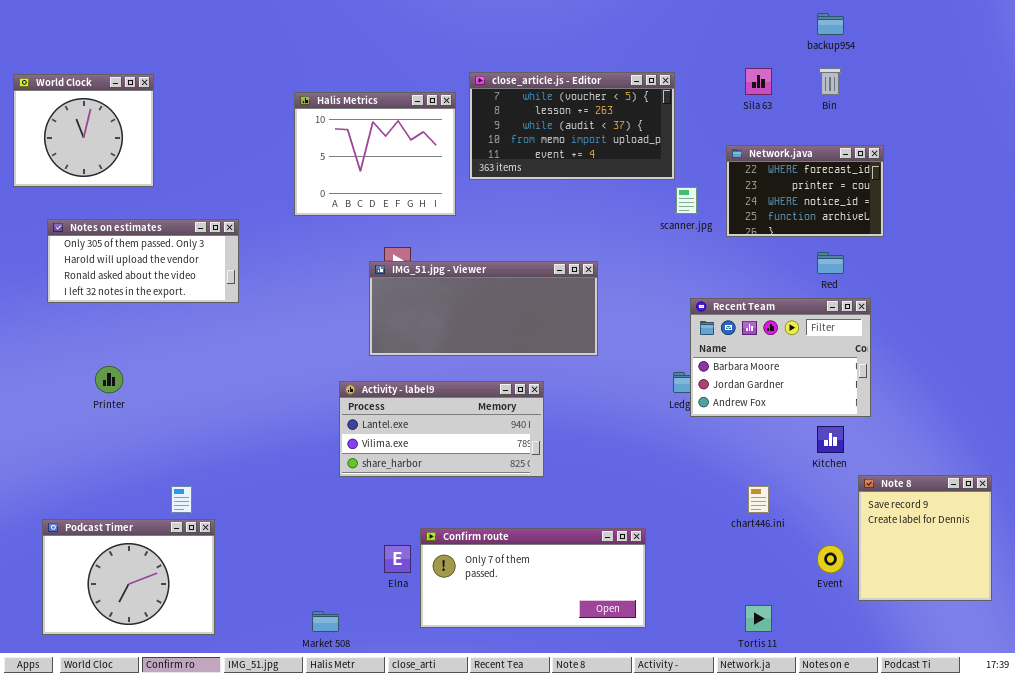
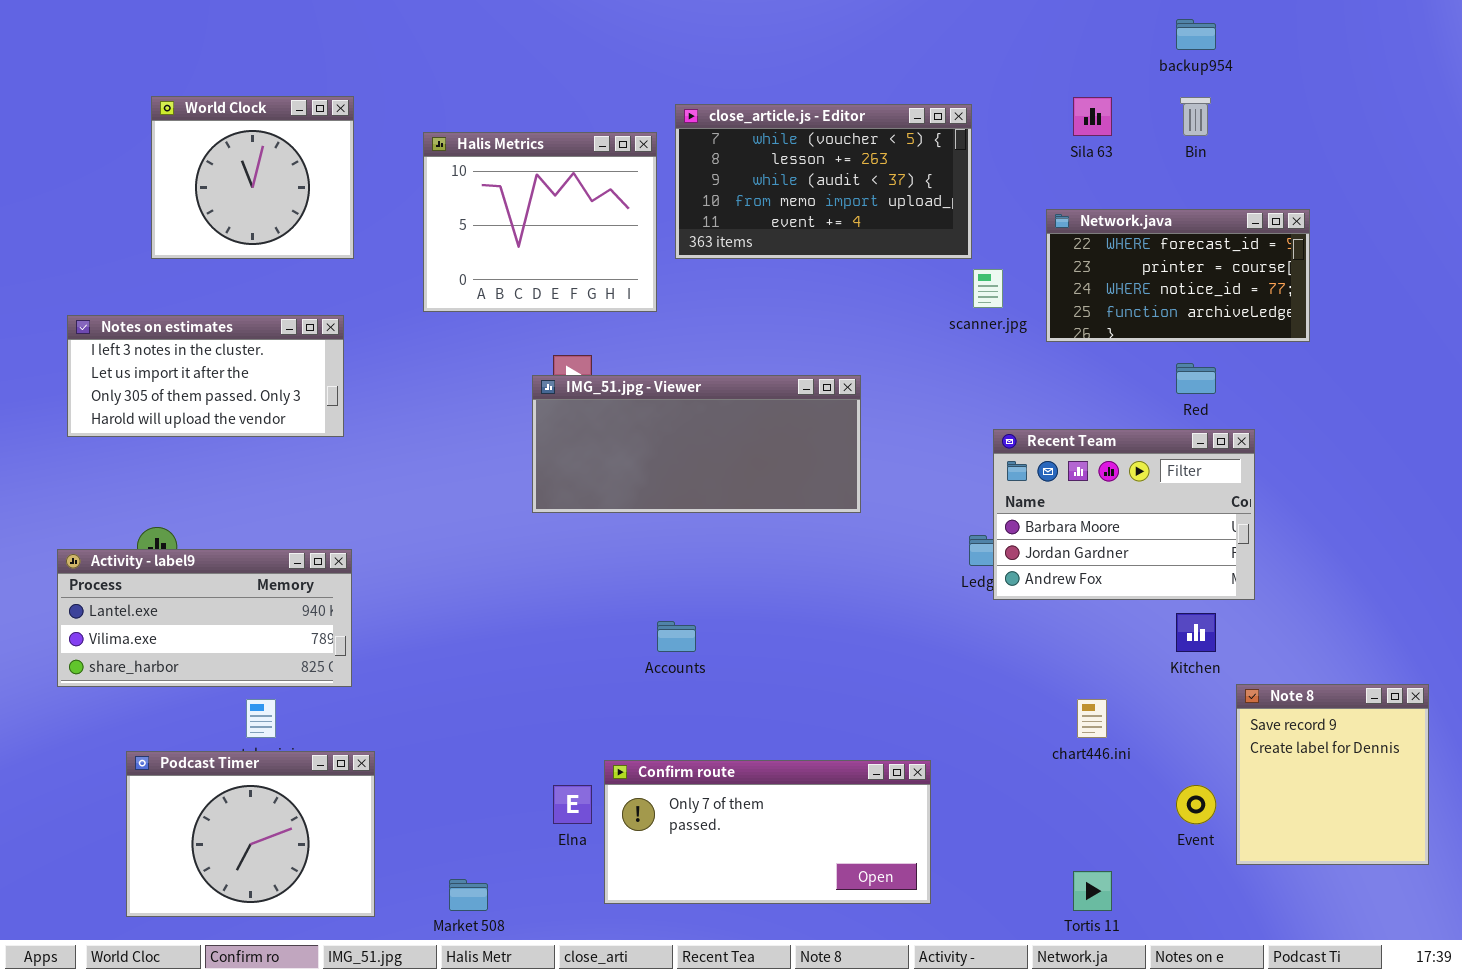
World Clock: [13,74,154,187] -> [151,96,354,259], moved
Network.java: [726,145,884,237] -> [1046,209,1310,342], resized
Notes on estimates: [47,219,239,303] -> [67,315,344,437], scrolled up 2 rows
Activity - label9: [339,381,544,477] -> [57,549,352,687], moved
Podcast Timer: [42,519,215,635] -> [126,751,375,917], moved

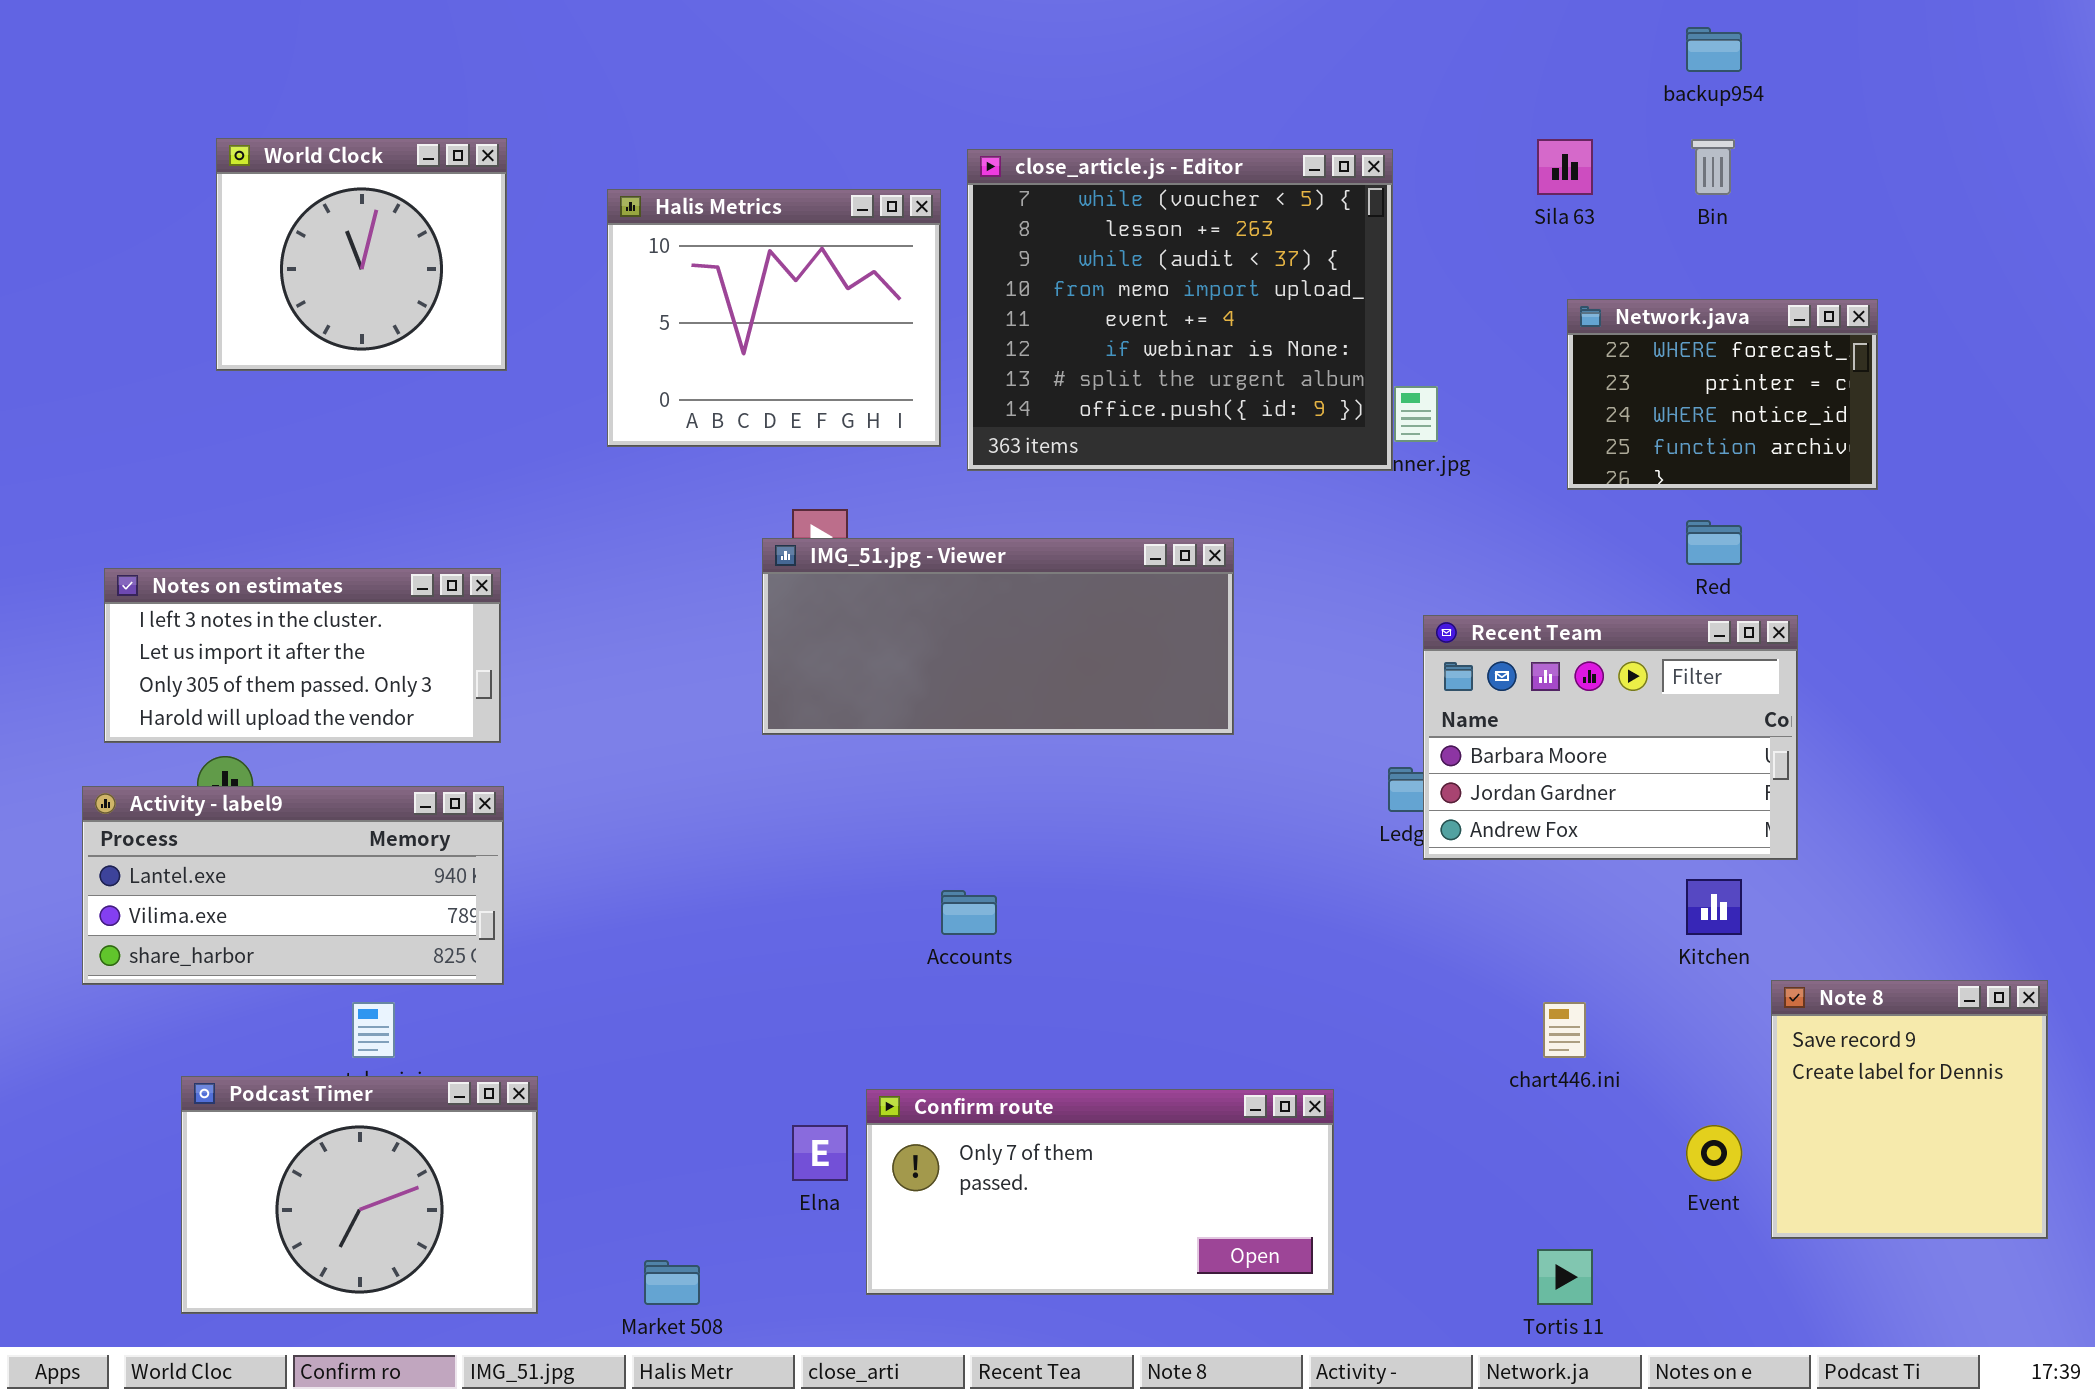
close_article.js - Editor: [675,104,972,259] -> [967,149,1393,471], resized
Network.java: [1046,209,1310,342] -> [1567,299,1878,490], resized
Notes on estimates: [67,315,344,437] -> [104,568,501,743], moved

